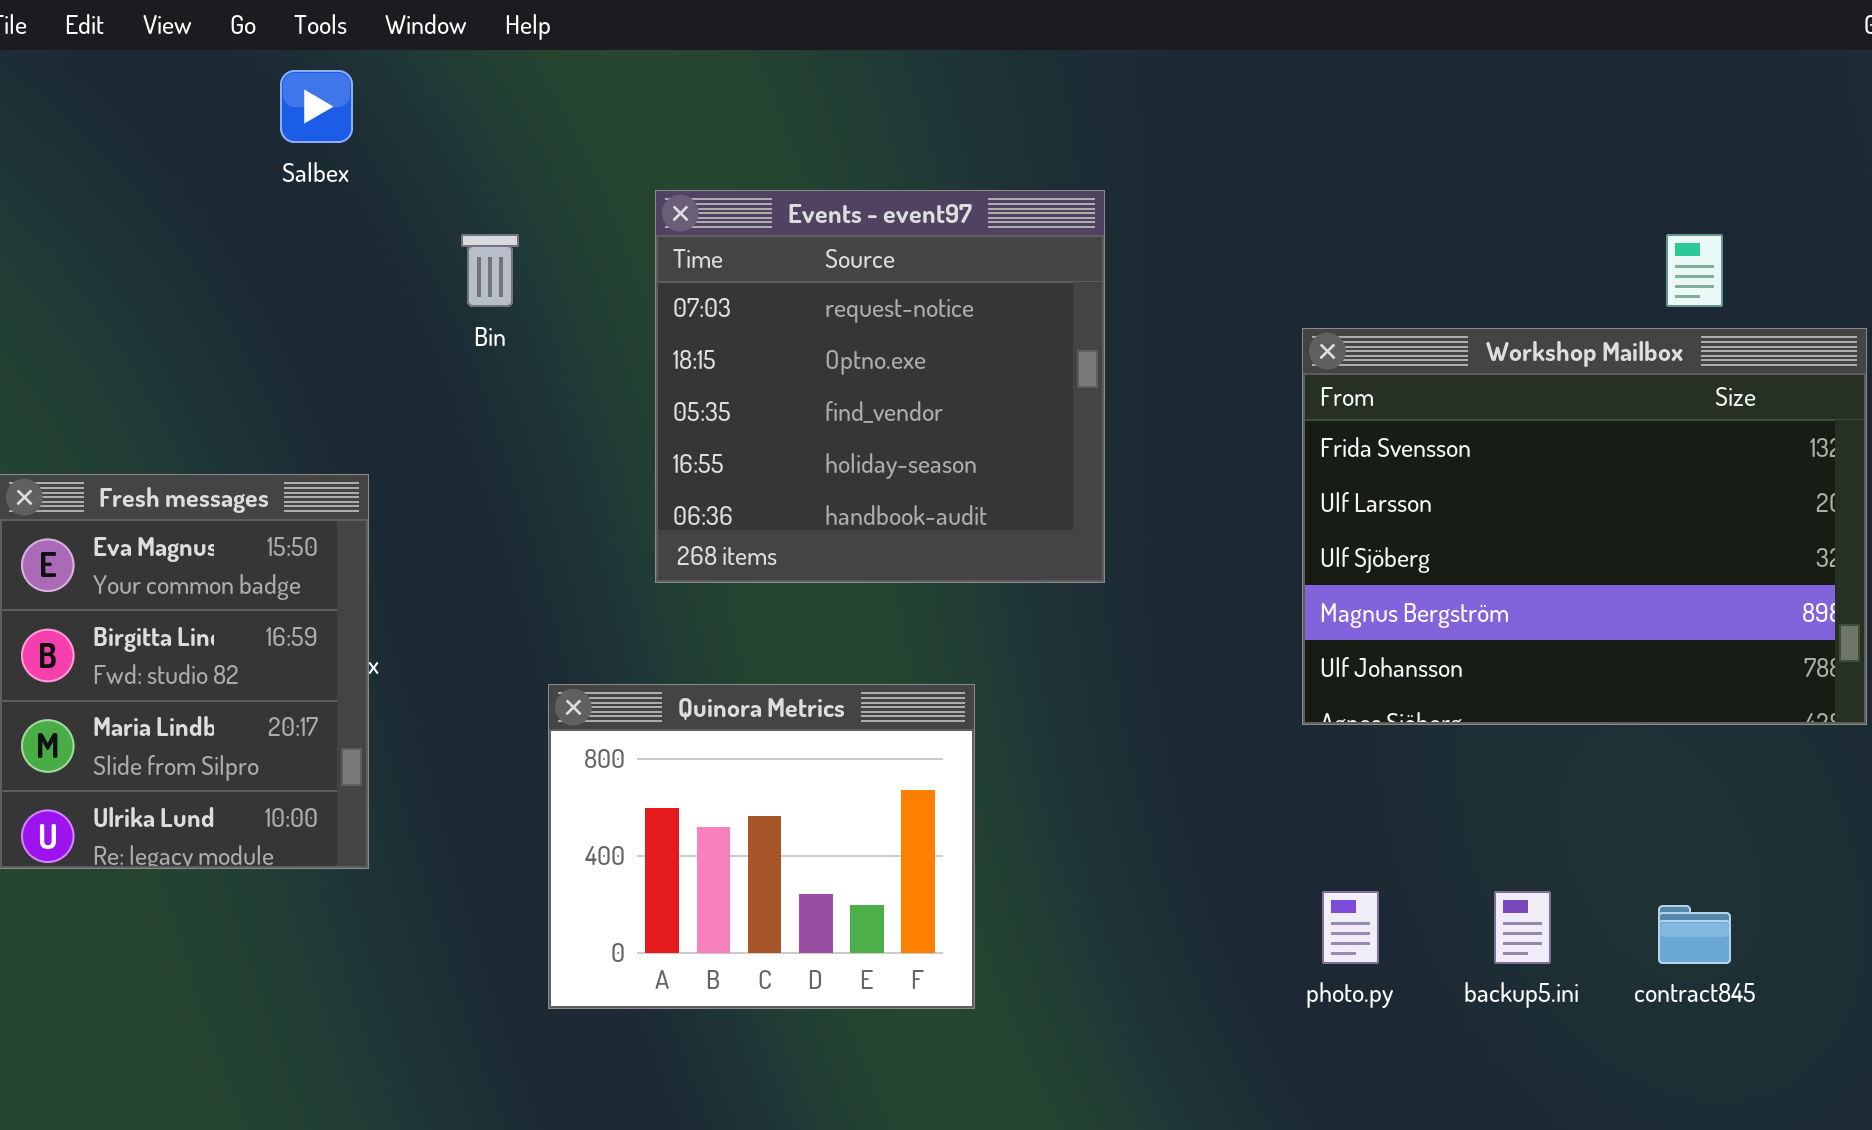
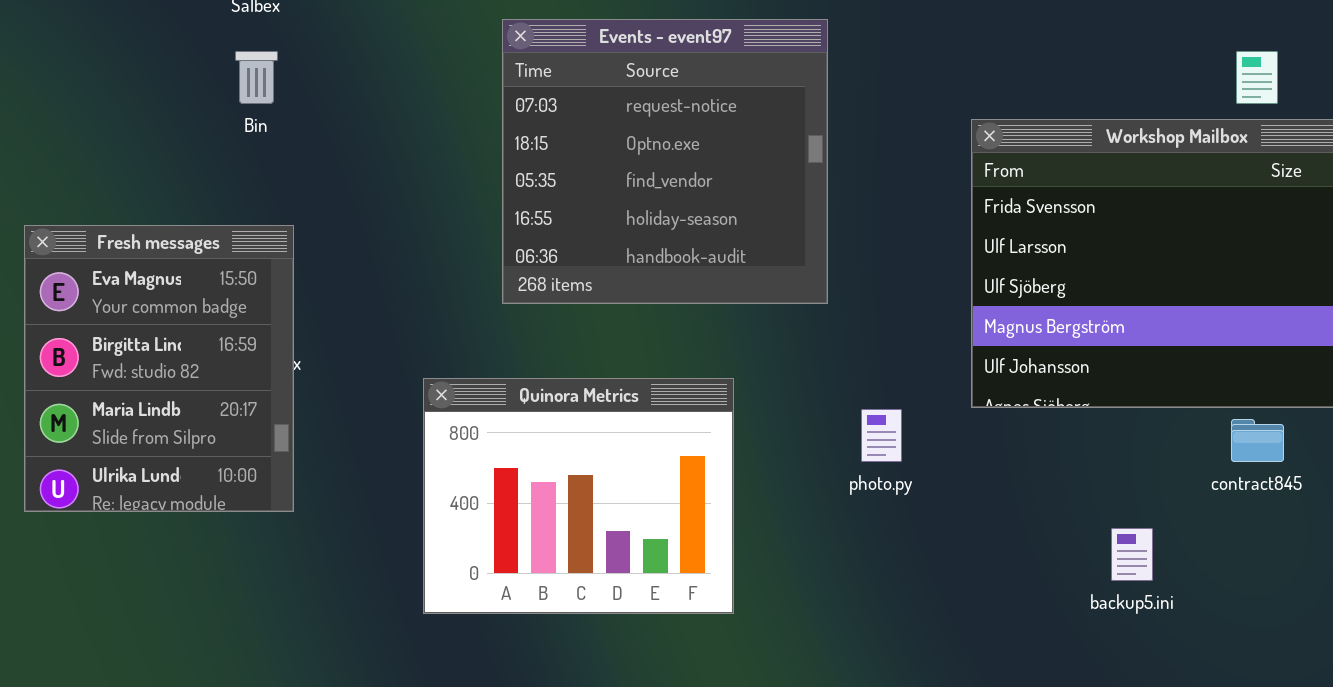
Bin: [461,234,519,307] -> [235,51,278,104], moved
photo.py: [1322,891,1379,964] -> [861,409,902,462], moved
contract845: [1658,905,1731,964] -> [1231,419,1284,462], moved

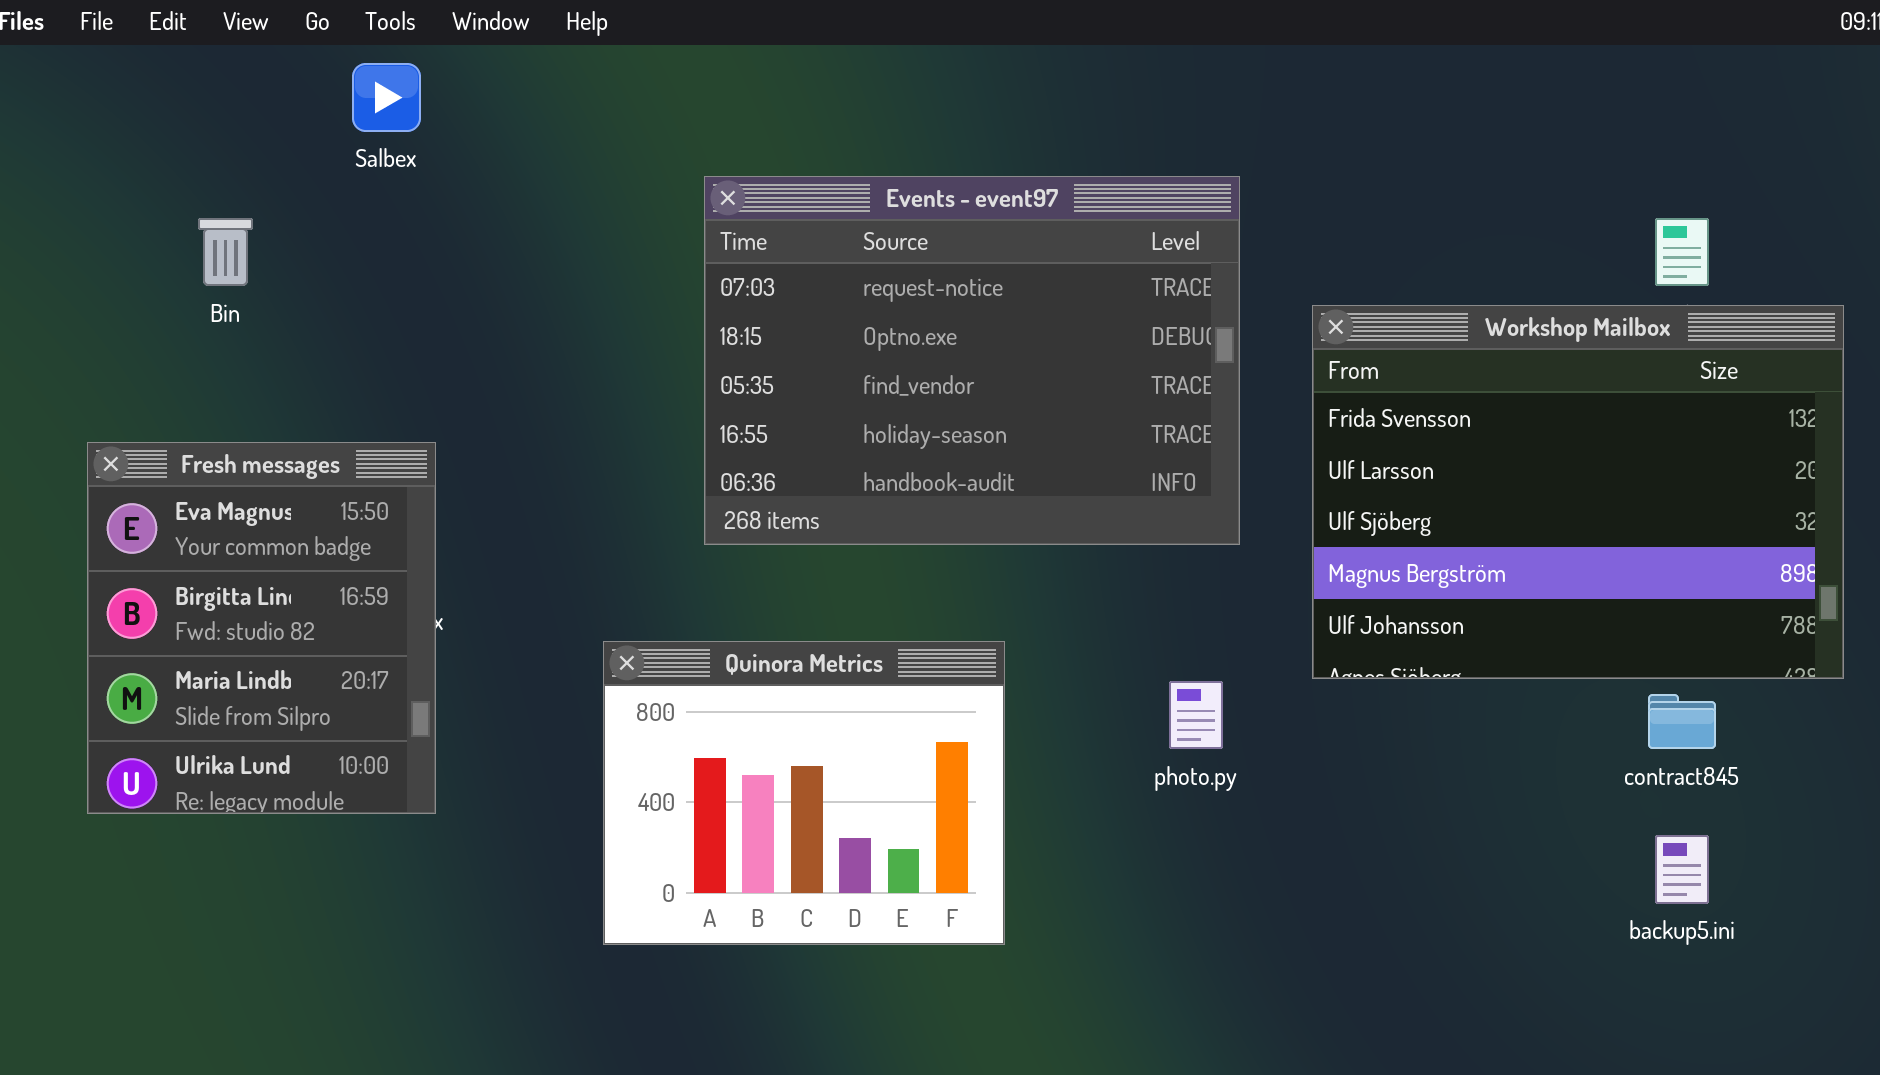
Events - event97: [502,19,828,304] -> [704,176,1240,545], resized
Bin: [235,51,278,104] -> [198,218,253,286], moved
backup5.ini: [1111,528,1153,581] -> [1655,835,1709,904], moved

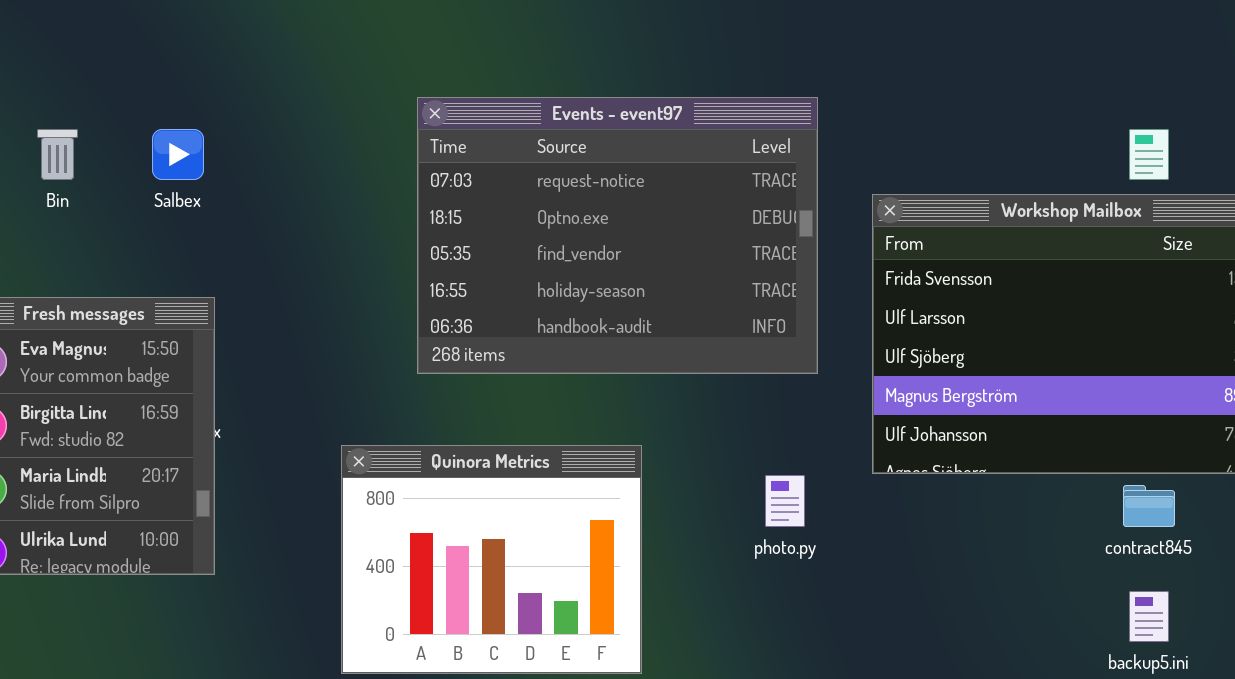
Salbex: [352,63,421,132] -> [152,129,204,180], moved

